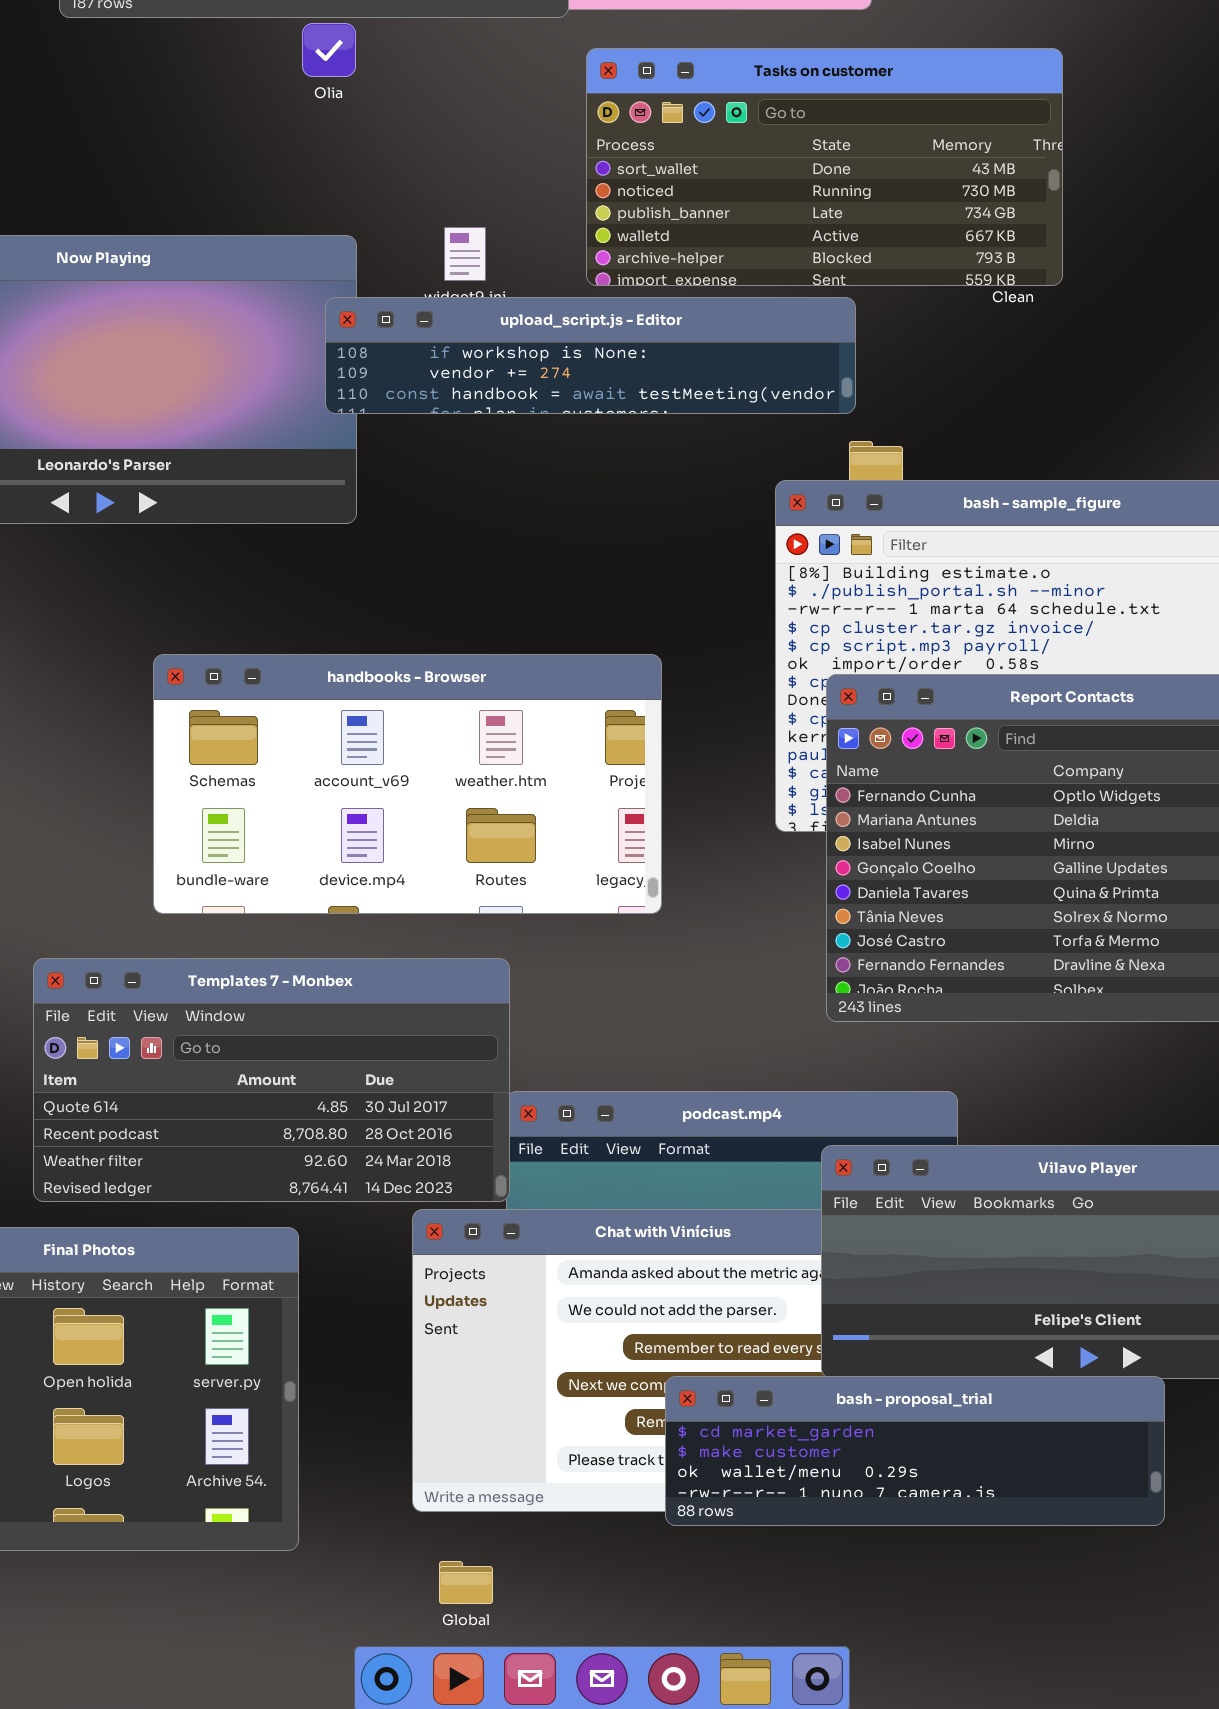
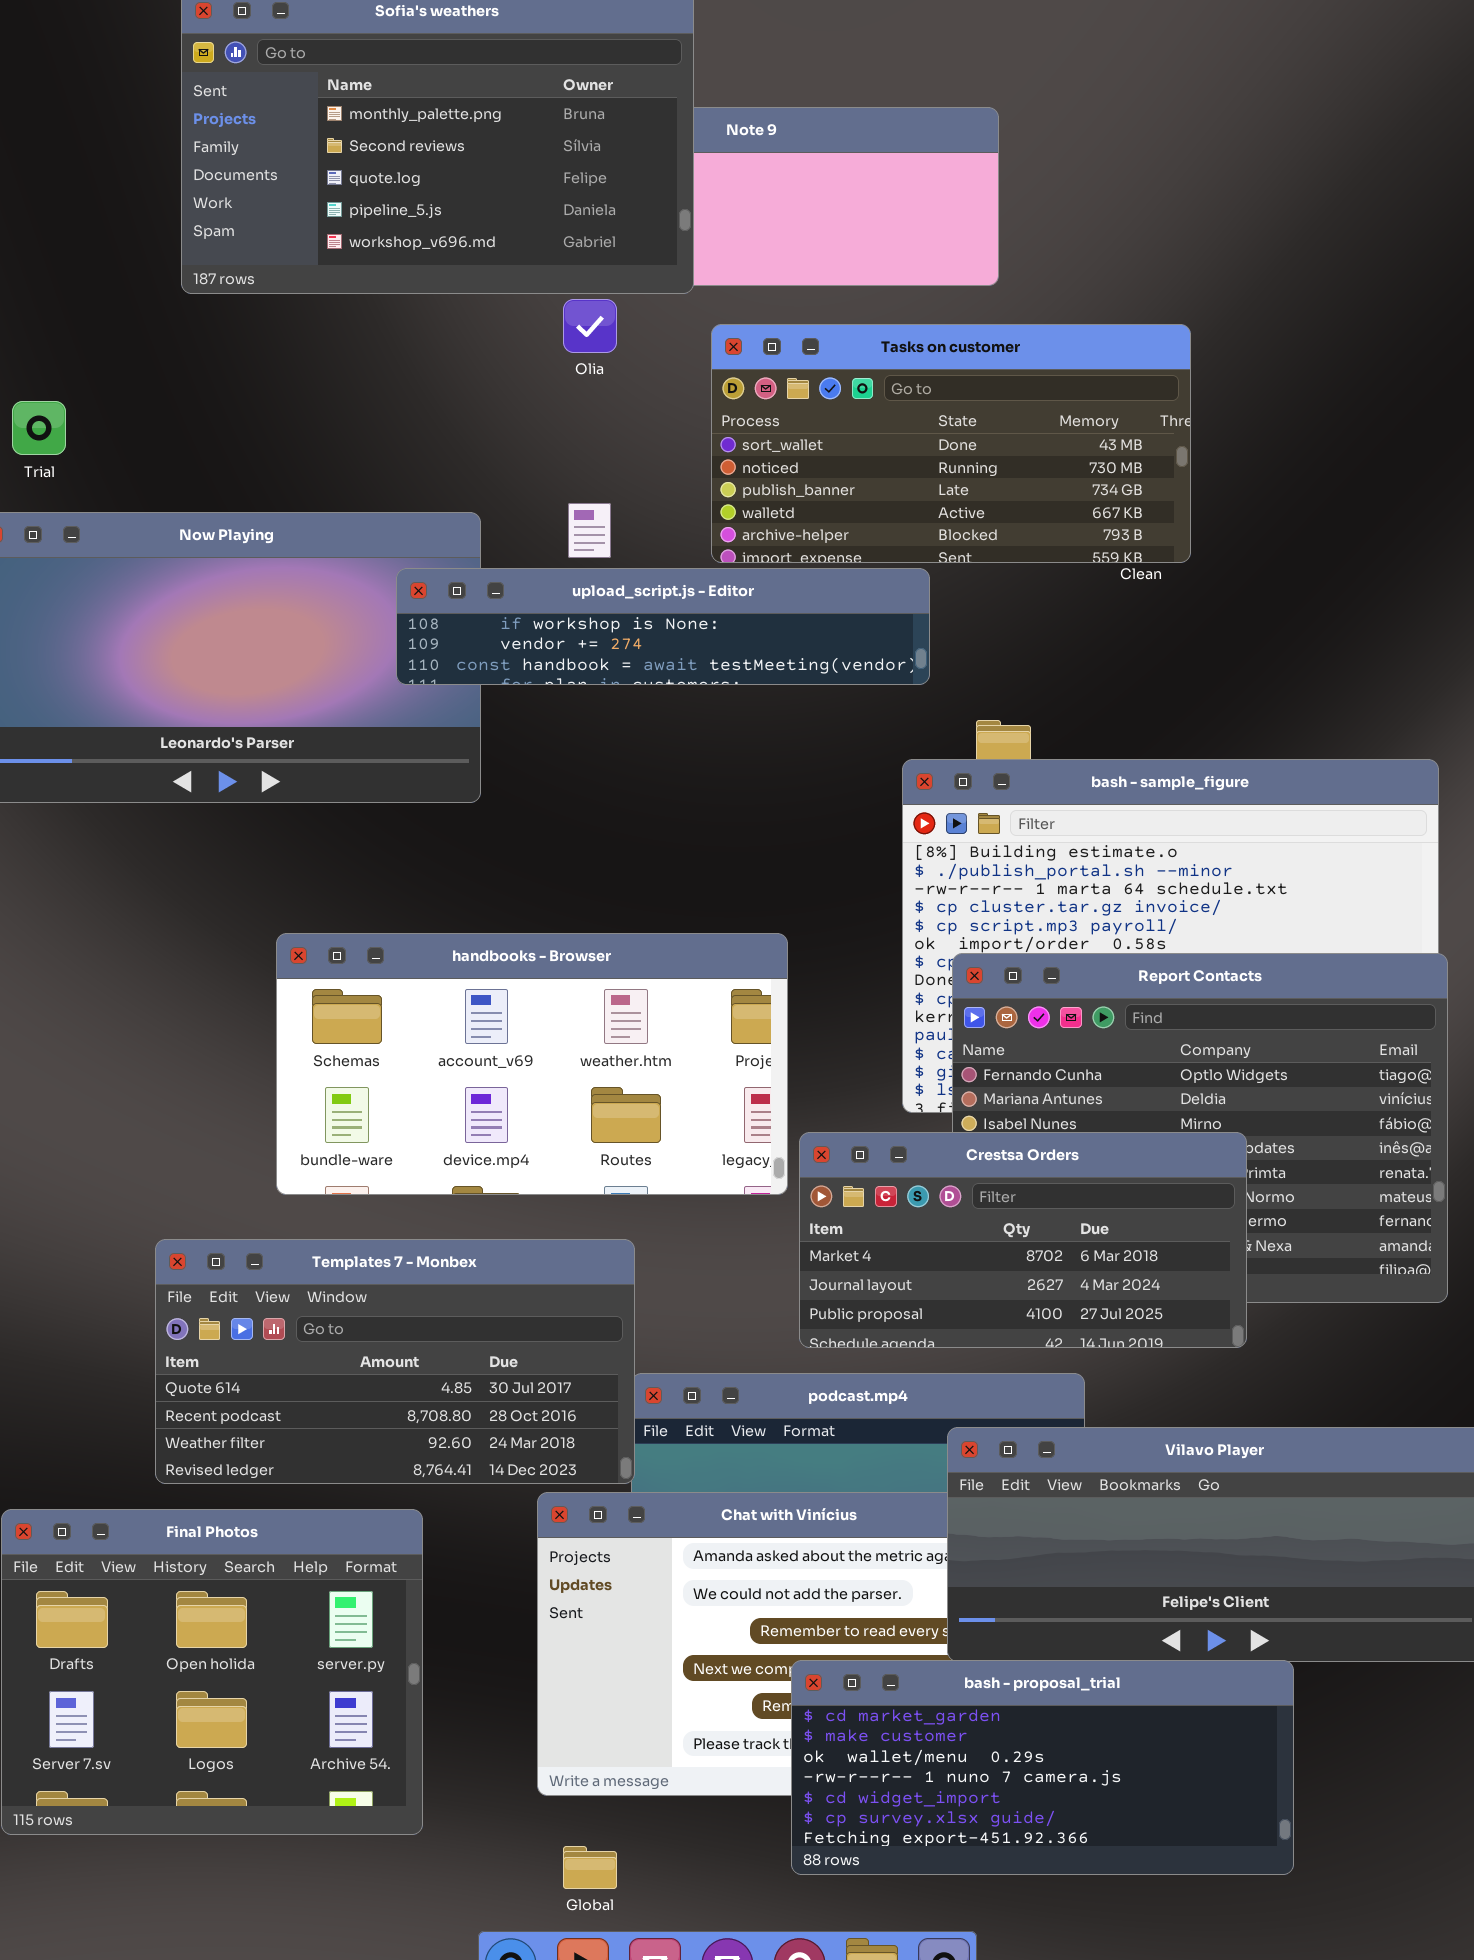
Olia: [302,23,356,77] -> [563,299,617,353], moved
upload_script.js - Editor: [325,297,856,414] -> [396,568,930,685], moved
Crestsa Orders: none -> [799,1132,1247,1348], opened
bash - proposal_trial: [665,1376,1165,1526] -> [791,1660,1294,1875], resized

